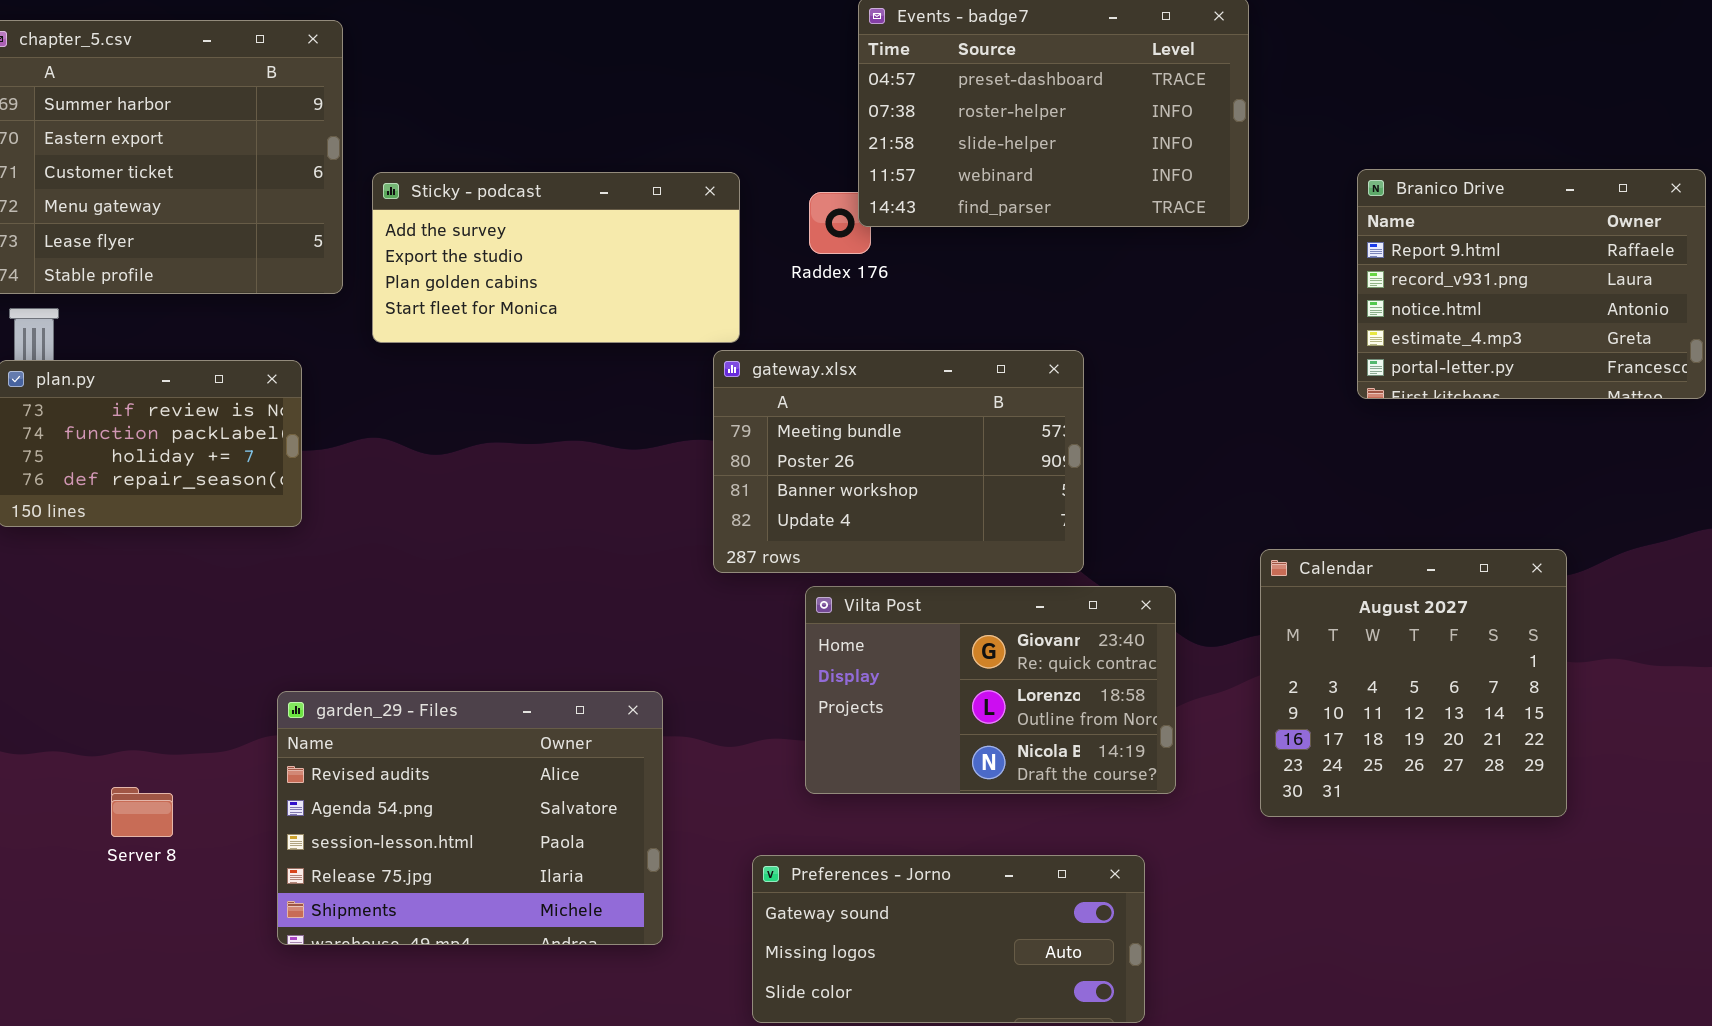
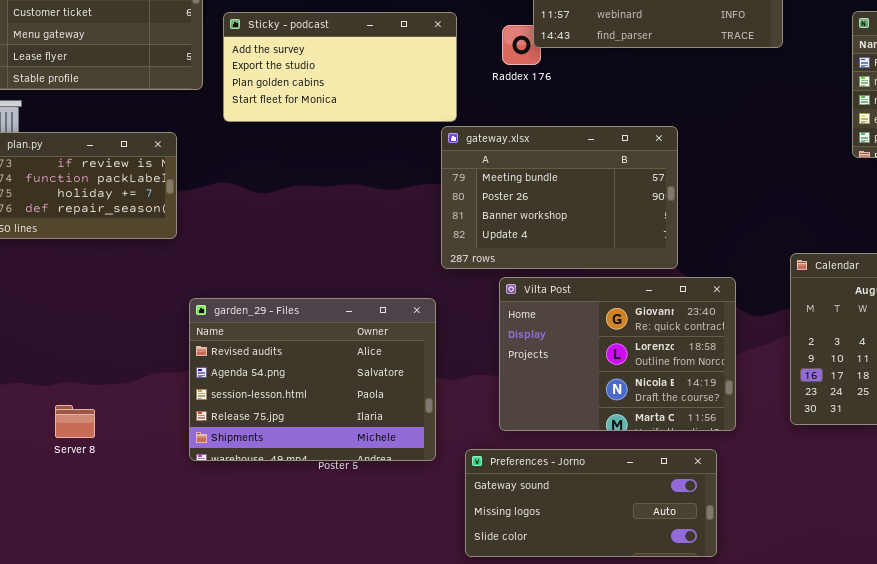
Vilta Post: [805,586,1176,794] -> [499,277,736,431], resized
garden_29 - Files: [277,691,663,945] -> [189,298,436,461], moved

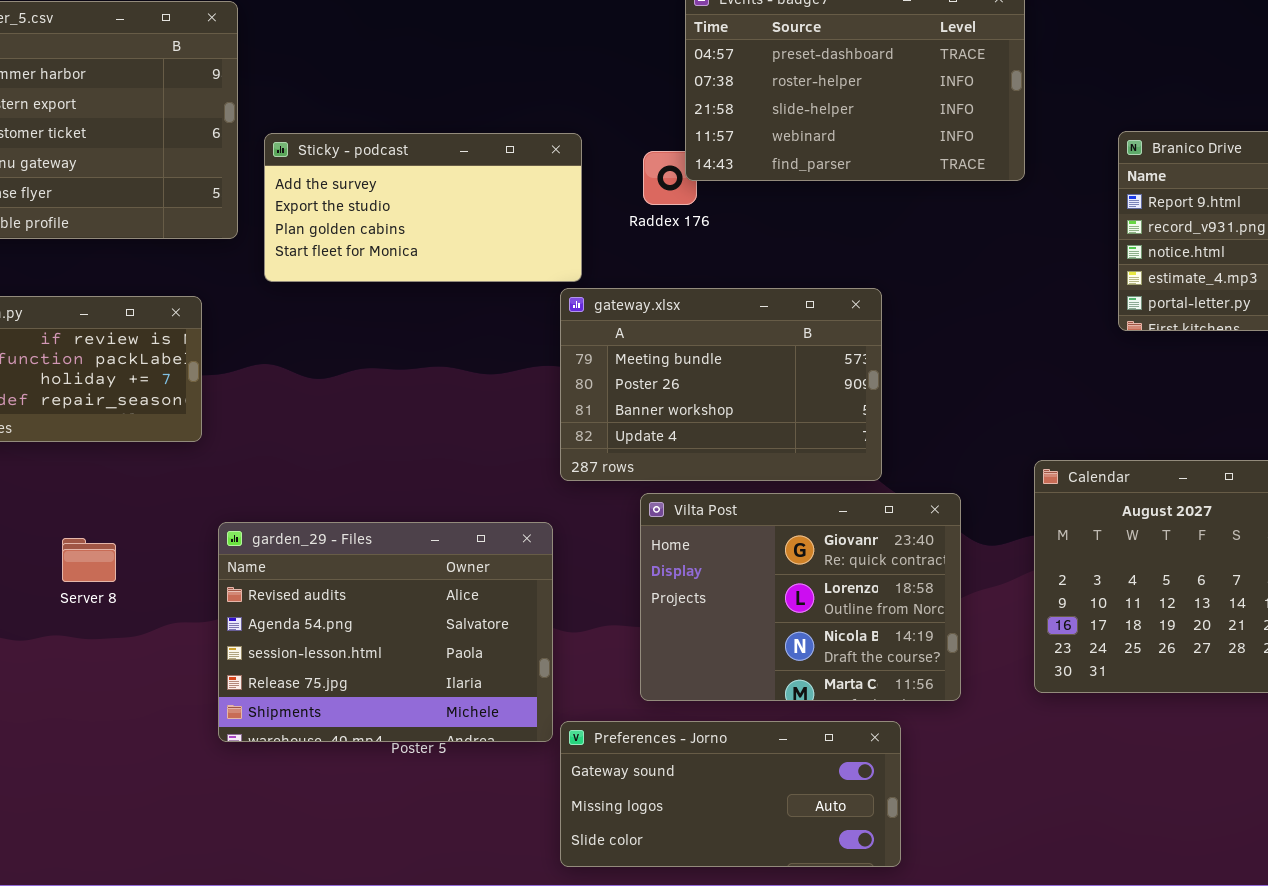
Server 8: [55,405,95,438] -> [62,538,116,582], moved
Preferences - Jorno: [465,449,717,557] -> [560,721,901,867], moved

